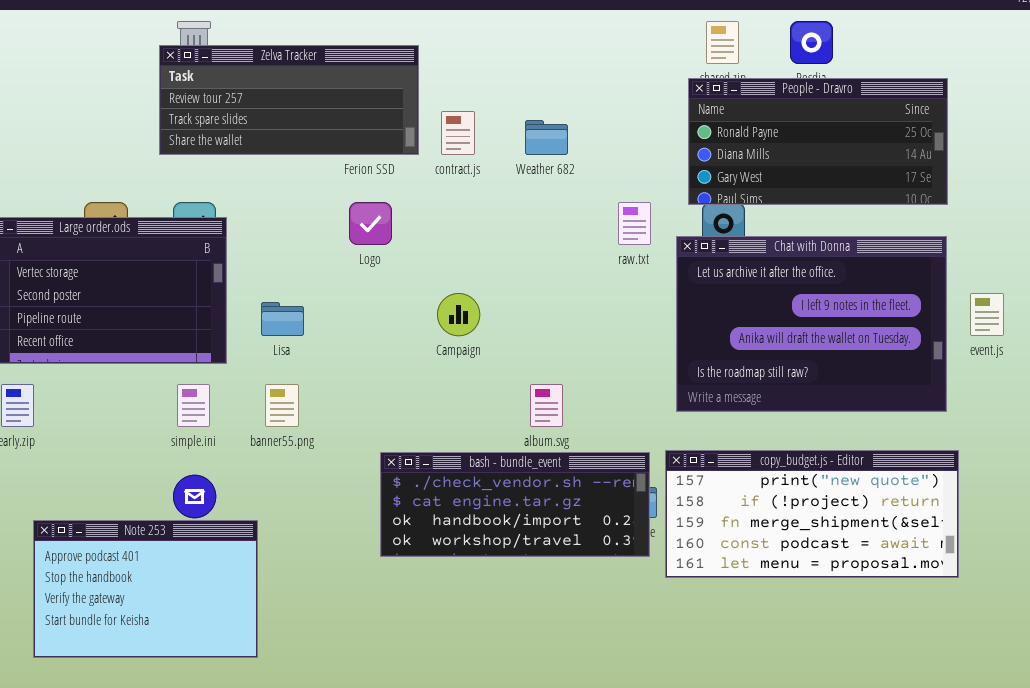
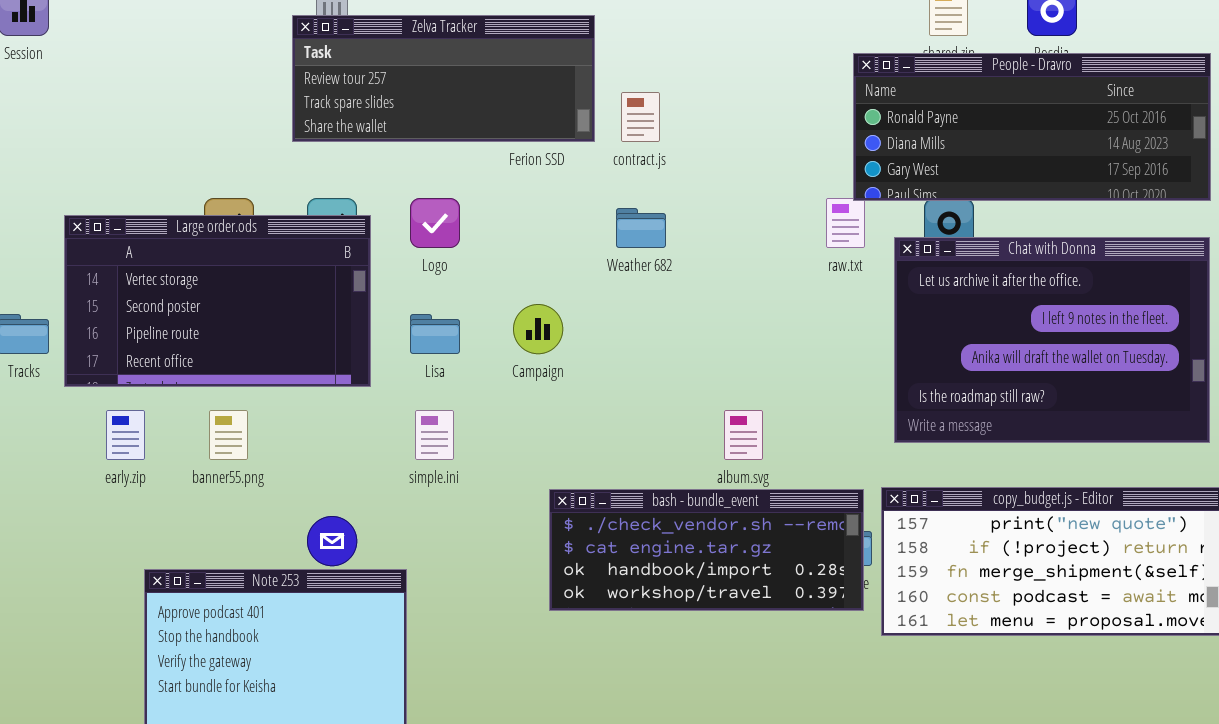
People - Dravro: [688,78,948,205] -> [853,53,1211,201], resized
Weather 682: [525,120,568,155] -> [616,208,666,248], moved
Logo: [349,202,392,245] -> [410,198,460,248], moved
Campaign: [437,293,480,336] -> [513,304,563,354], moved
simple.ini: [177,384,210,427] -> [415,410,454,460], moved
banner55.png: [265,384,299,427] -> [209,410,248,460], moved

